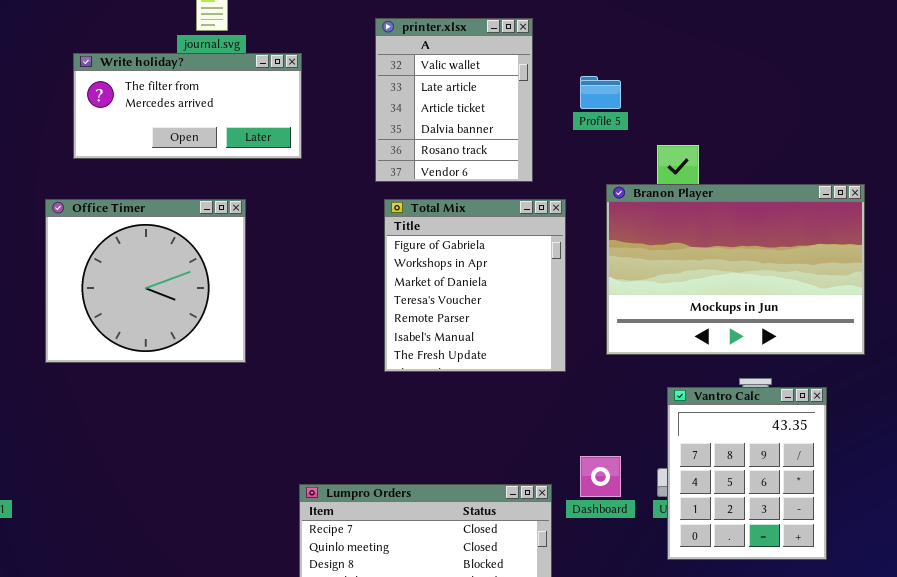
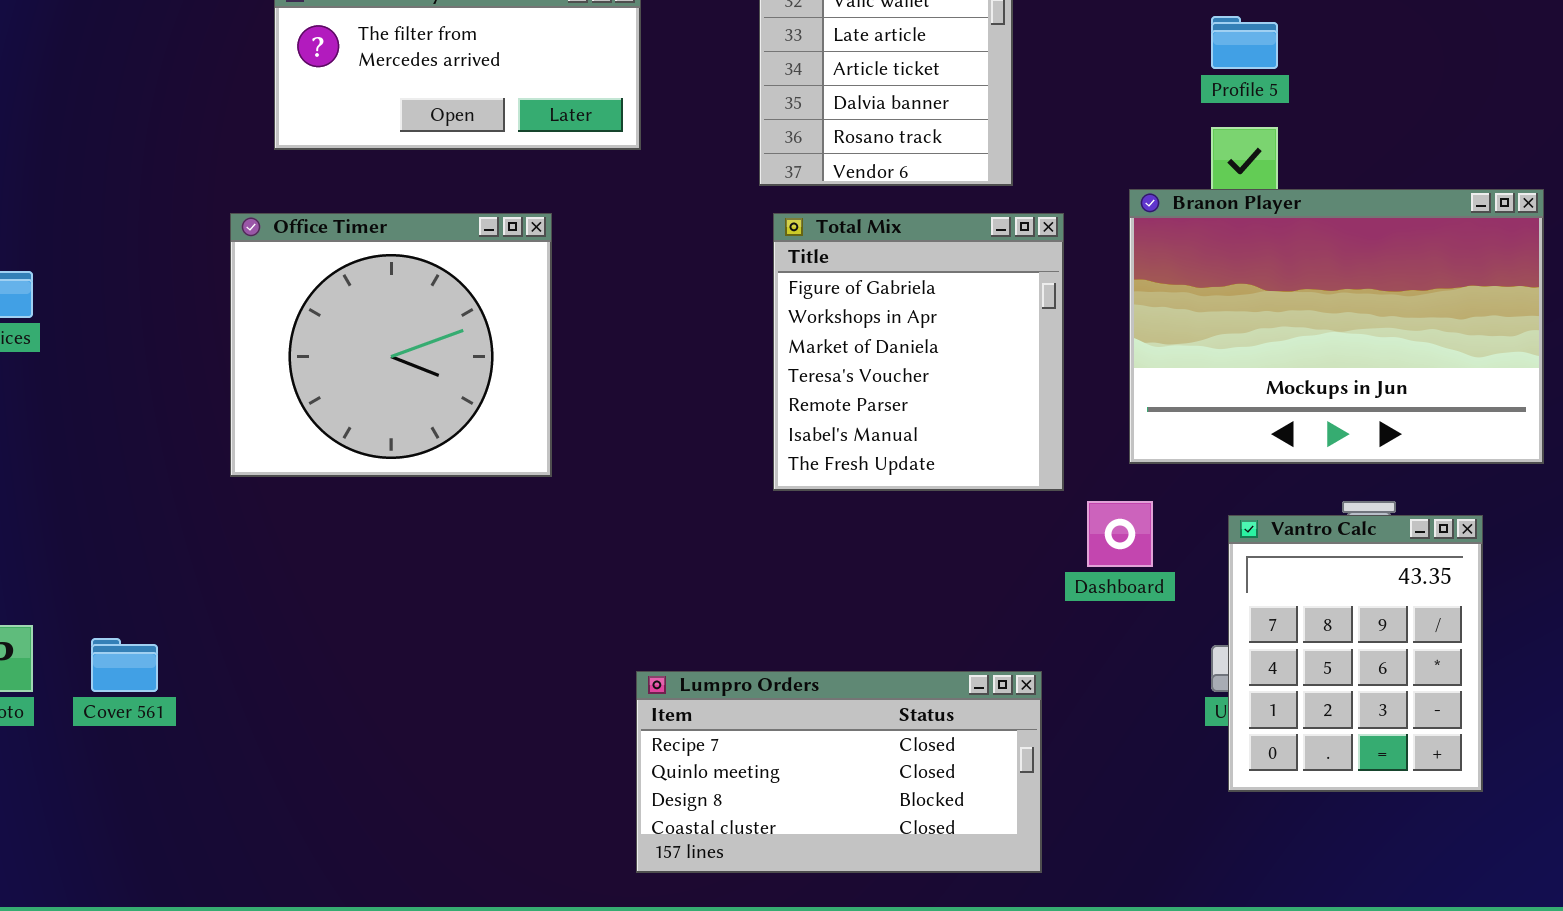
Profile 5: [580,76,621,109] -> [1211,16,1278,69], moved
Dashboard: [580,456,621,497] -> [1087,501,1153,567], moved

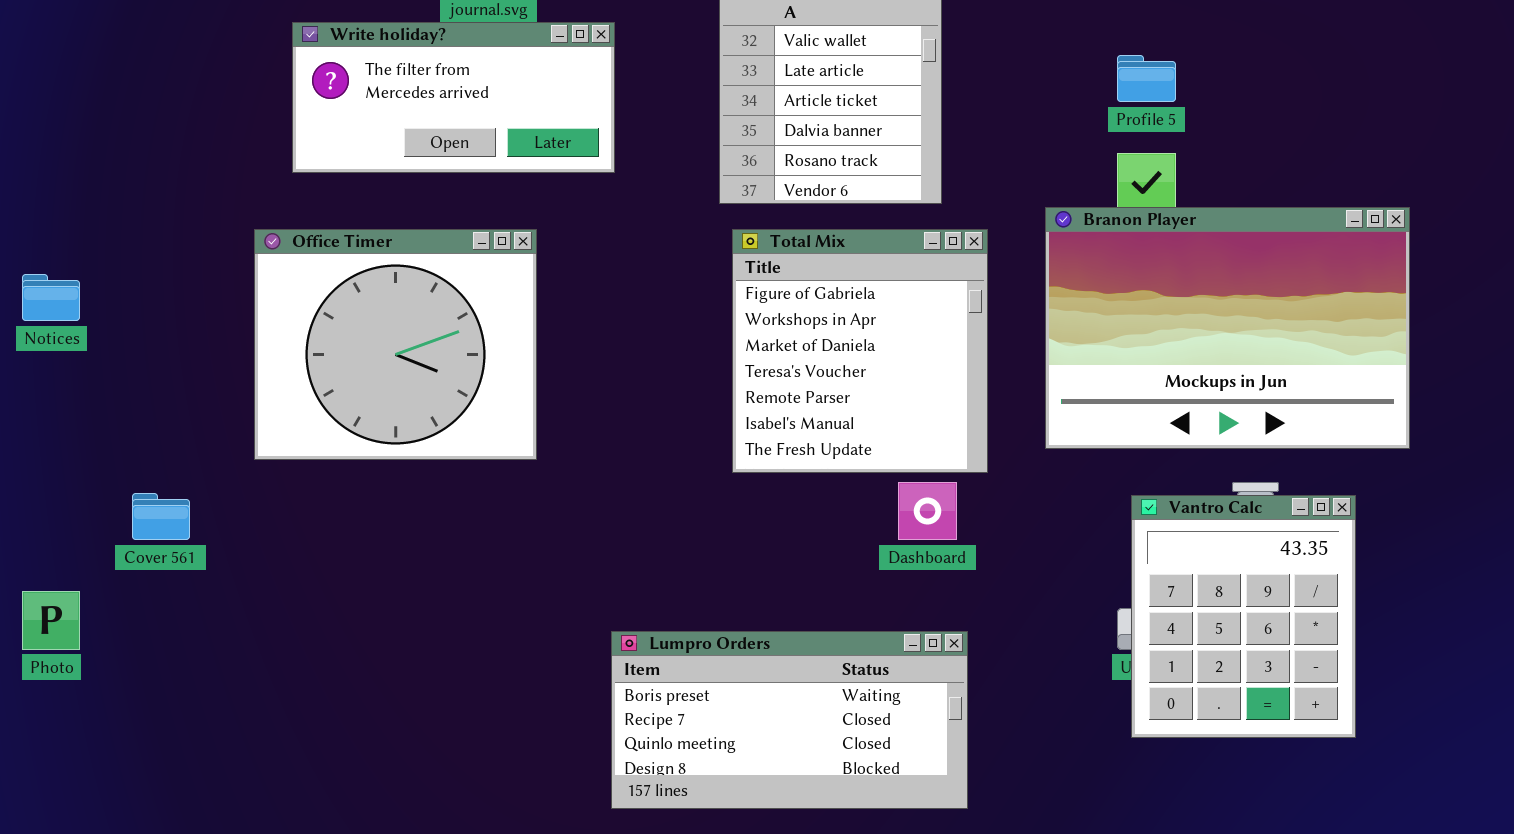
Dashboard: [1087,501,1153,567] -> [898,482,957,540], moved
Cover 561: [91,638,158,692] -> [132,493,190,540], moved
Lumpro Orders: [636,671,1042,873] -> [611,631,968,809], scrolled up 1 row

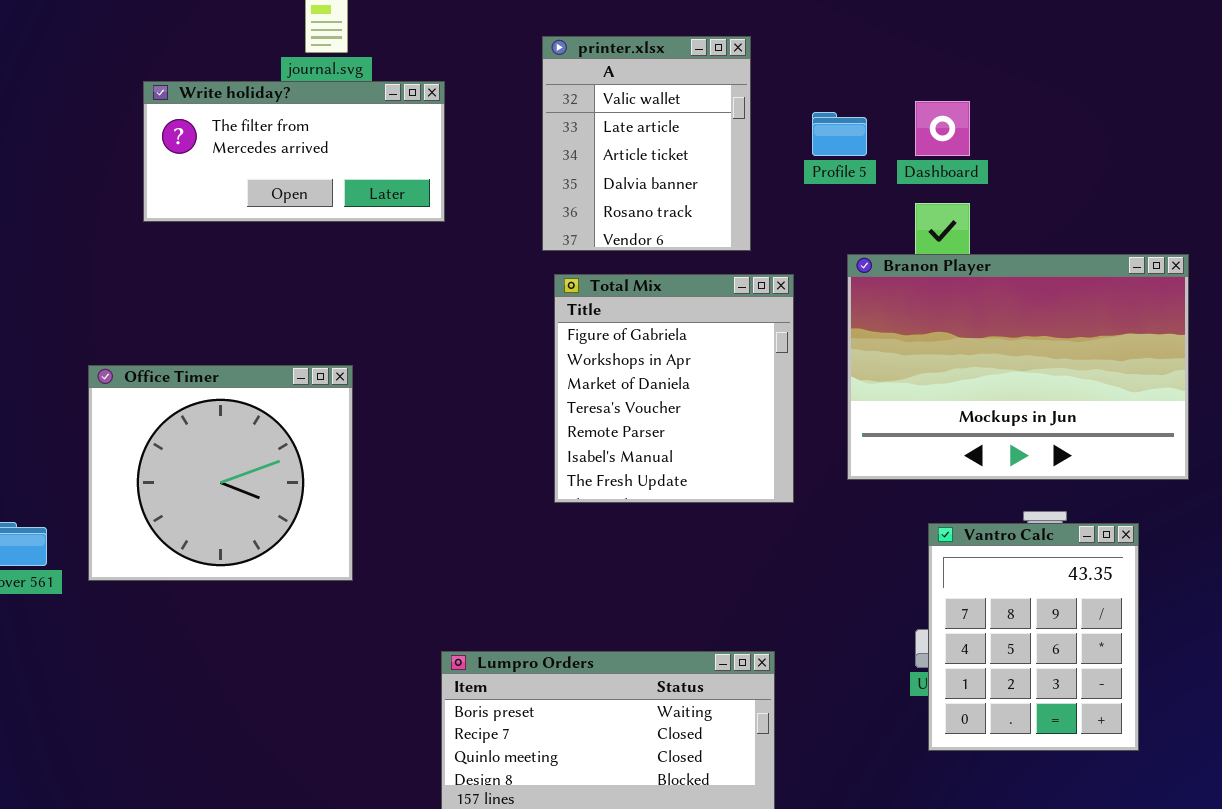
Profile 5: [1117,55,1176,102] -> [812,112,867,156], moved
Office Timer: [254,229,537,460] -> [88,365,353,581], moved
Dashboard: [898,482,957,540] -> [915,101,970,156], moved

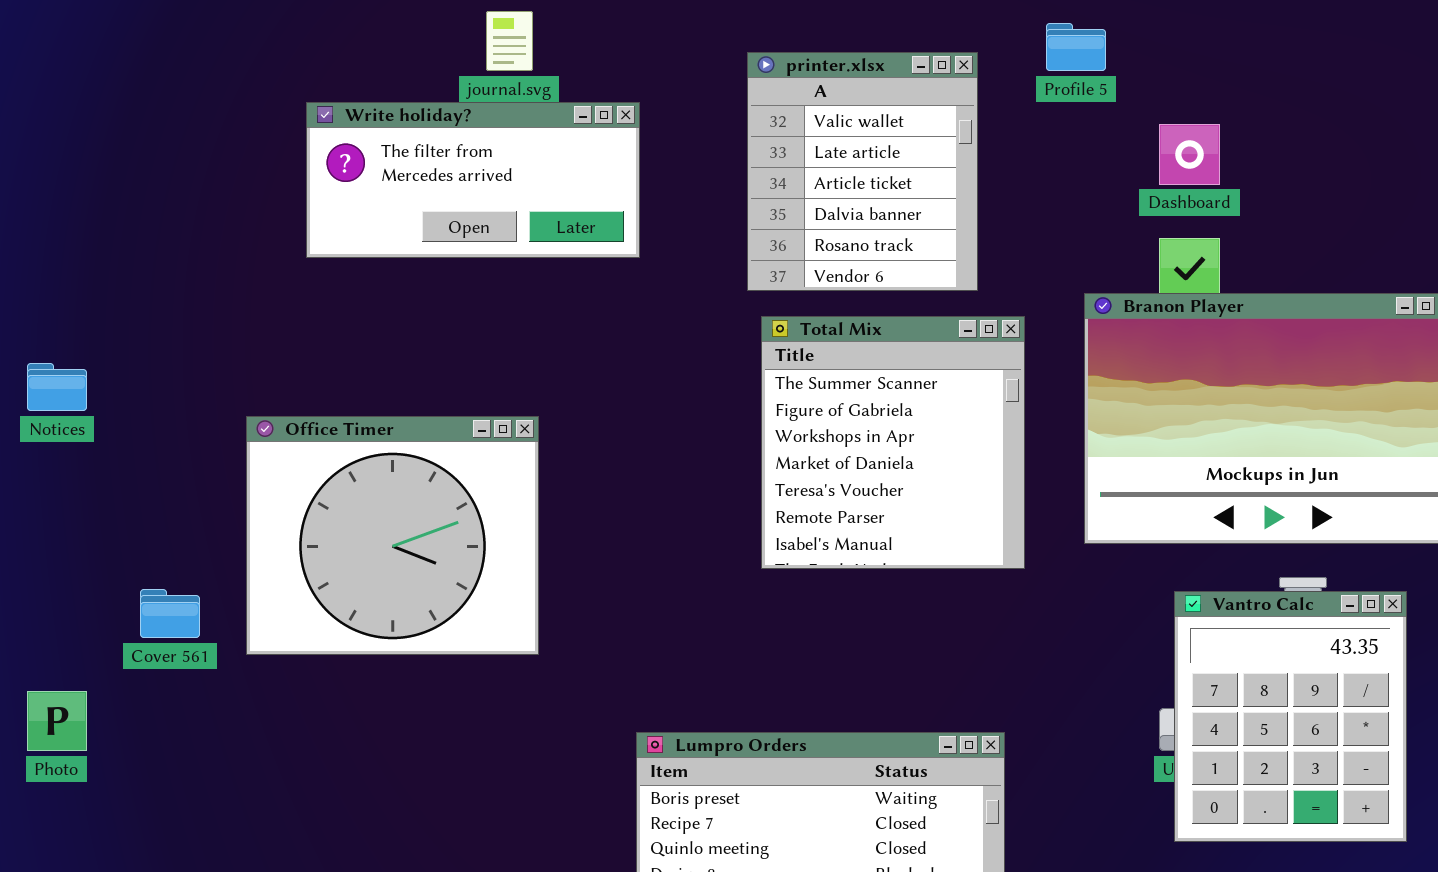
Profile 5: [812,112,867,156] -> [1046,23,1106,71], moved
Total Mix: [554,274,794,503] -> [761,316,1025,569], scrolled up 1 row

